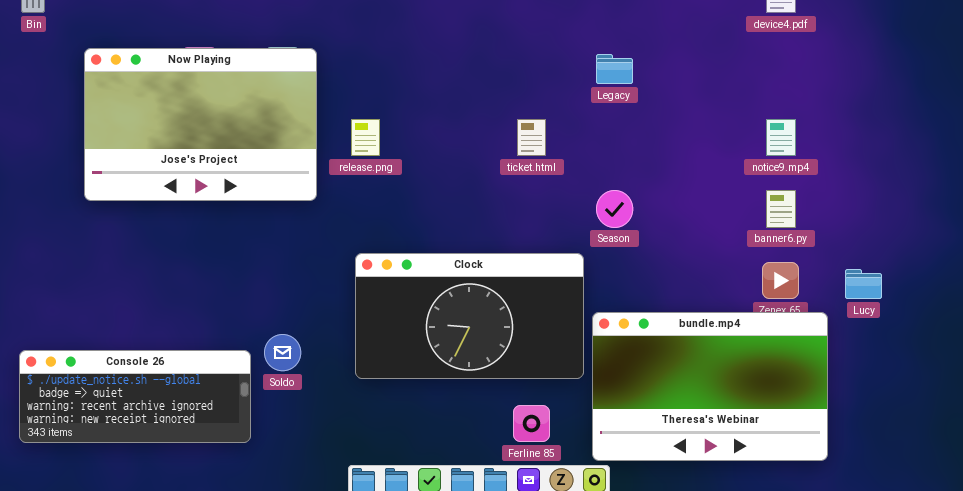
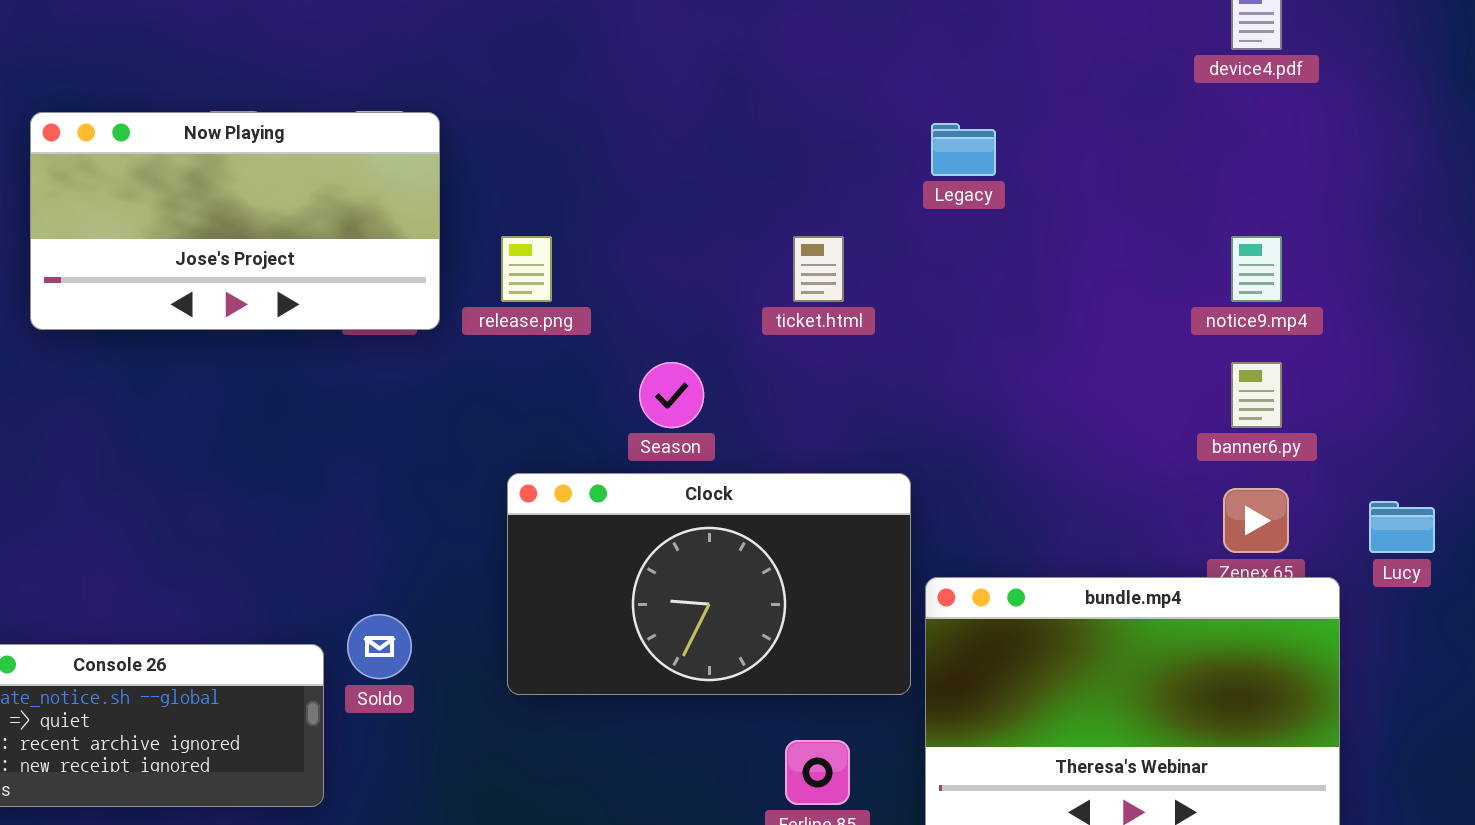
Now Playing: [84,48,317,201] -> [30,112,440,330], resized
Season: [596,190,633,228] -> [639,362,704,428], moved

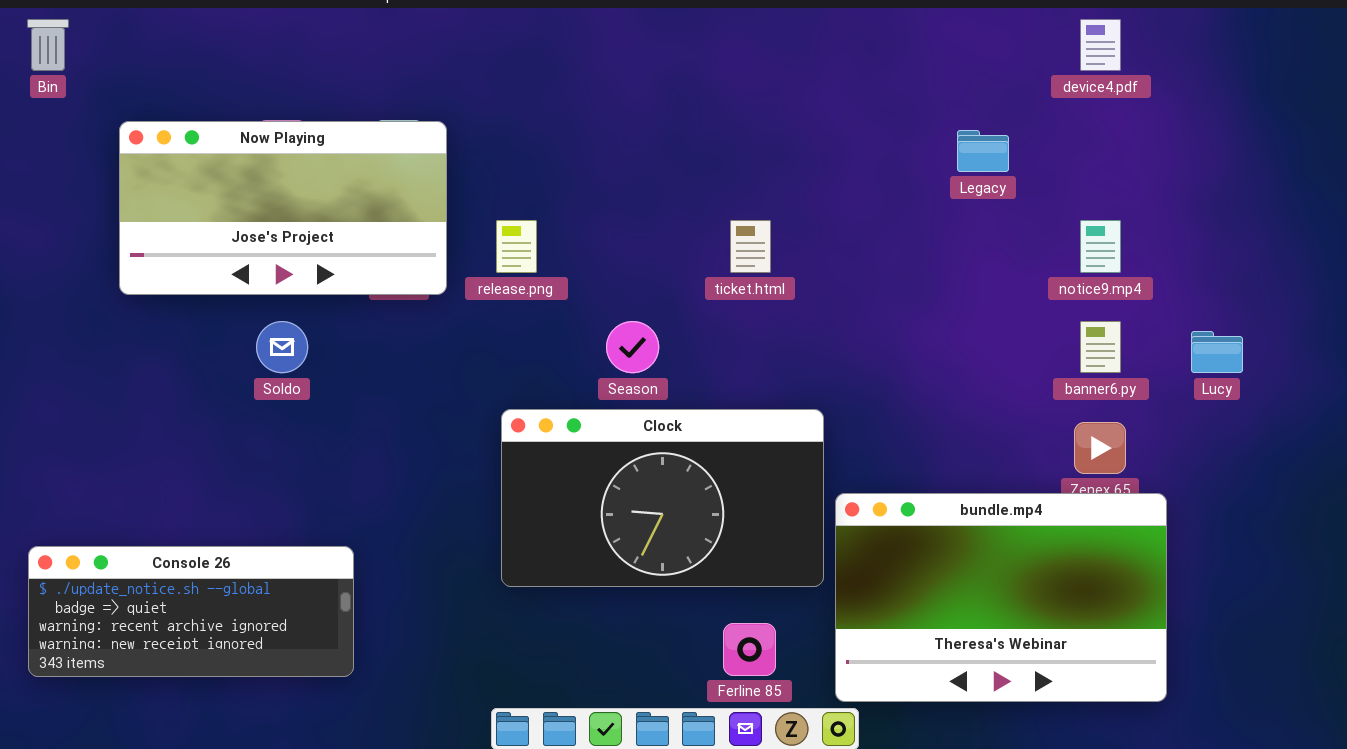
Legacy: [931,123,996,176] -> [957,130,1009,172], moved
Lucy: [1369,501,1435,553] -> [1191,331,1243,373], moved
Soldo: [347,614,412,679] -> [256,321,308,373], moved

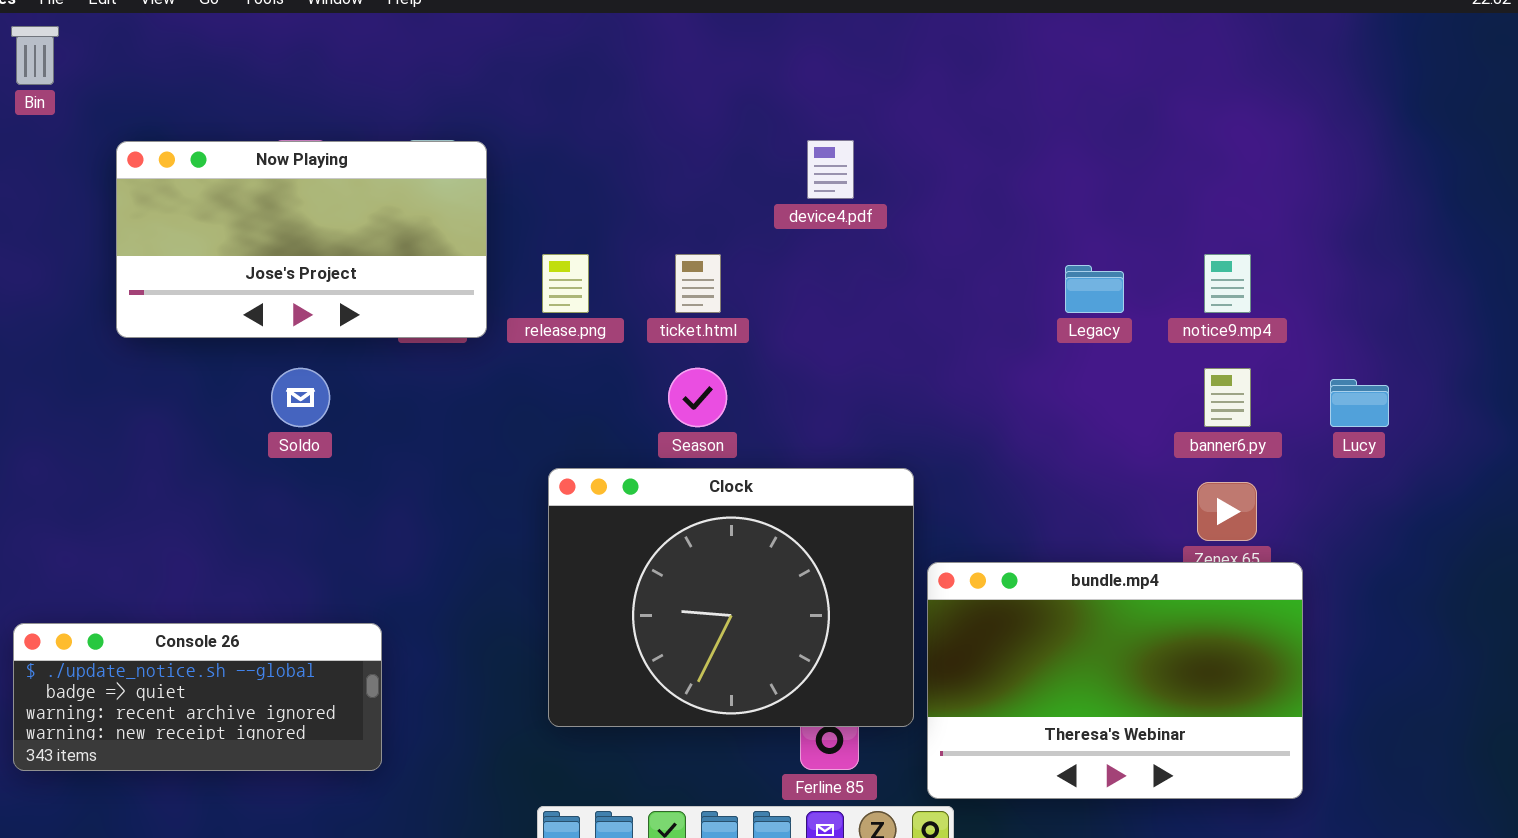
device4.pdf: [1080,19,1121,71] -> [807,140,854,199], moved
Legacy: [957,130,1009,172] -> [1065,265,1124,313], moved
ticket.html: [730,220,771,273] -> [675,254,721,313], moved
Clock: [501,409,824,587] -> [548,468,914,727], resized

